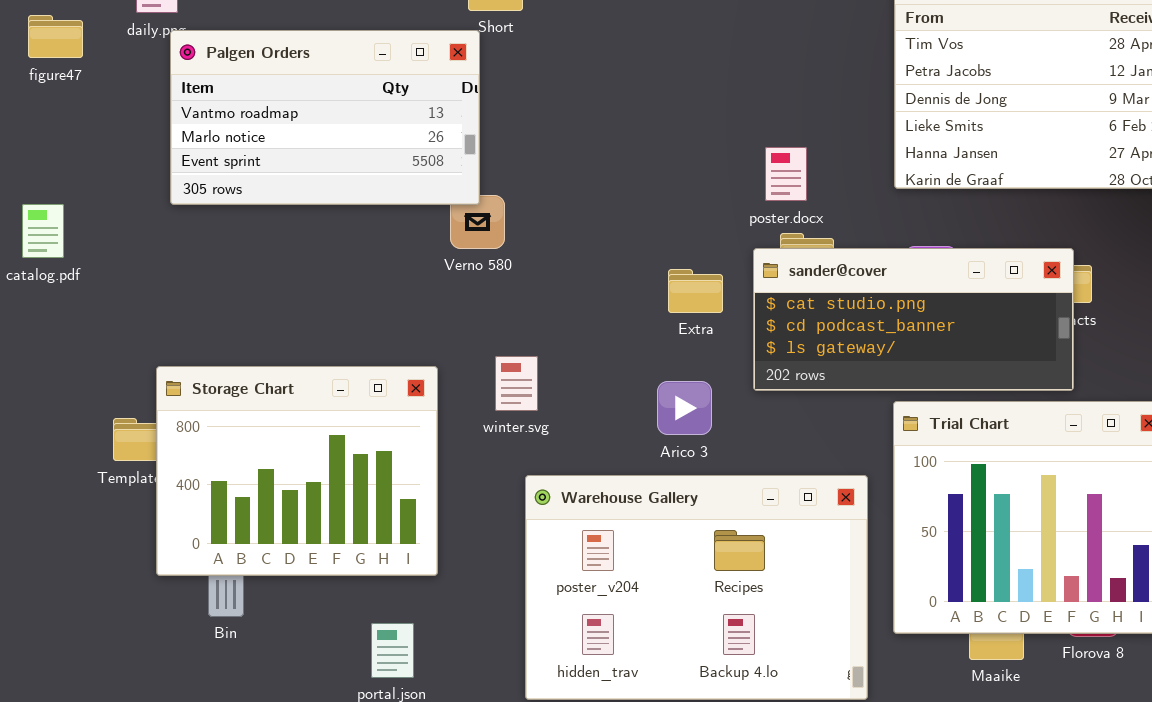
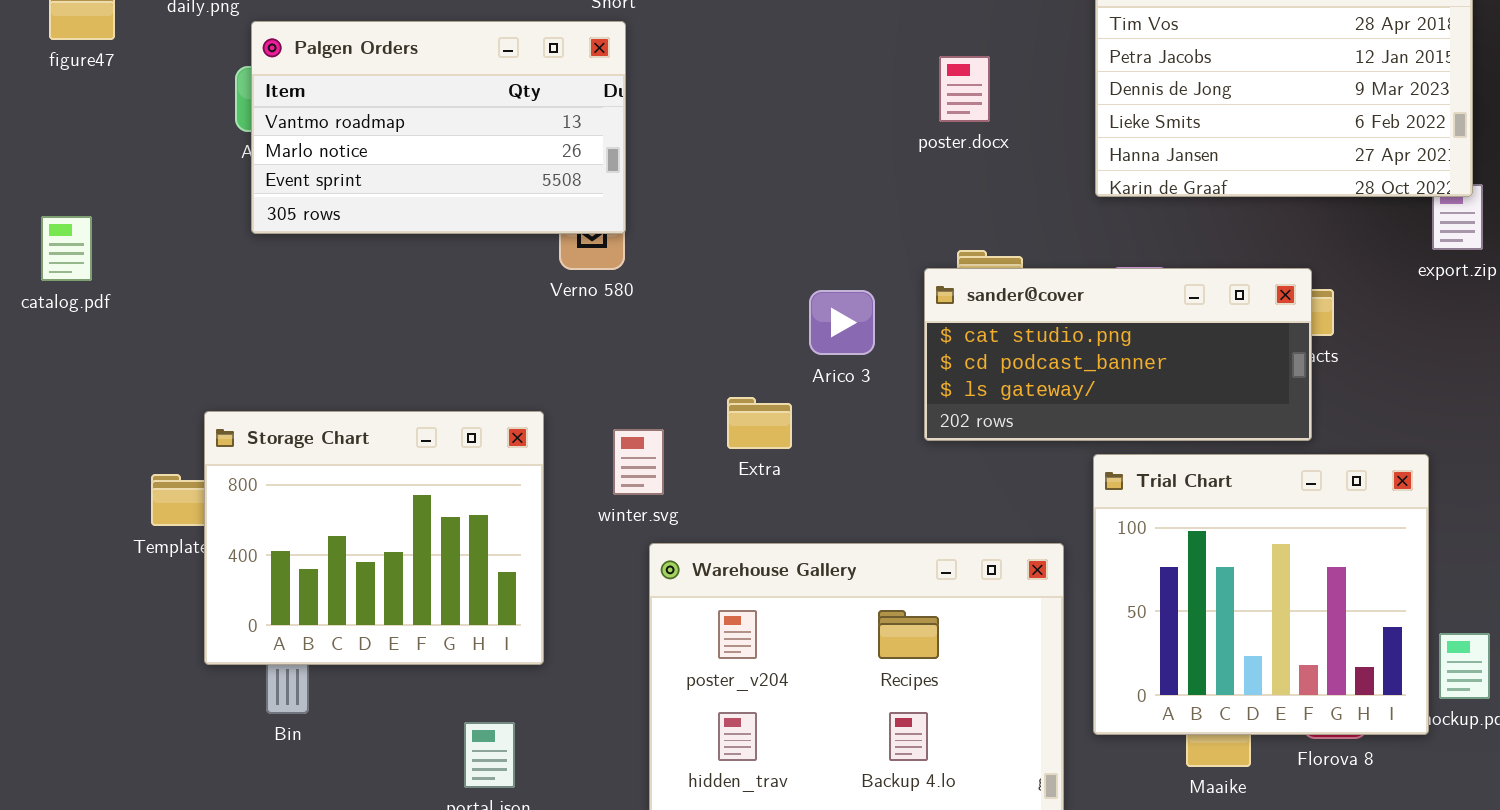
Palgen Orders: [170,30,480,205] -> [251,21,626,234], moved
poster.docx: [765,147,807,201] -> [939,56,990,122], moved
Extra: [668,269,723,313] -> [727,397,792,449], moved
winter.svg: [495,356,538,411] -> [613,429,664,495], moved
Arico 3: [657,381,712,435] -> [809,290,875,355], moved

